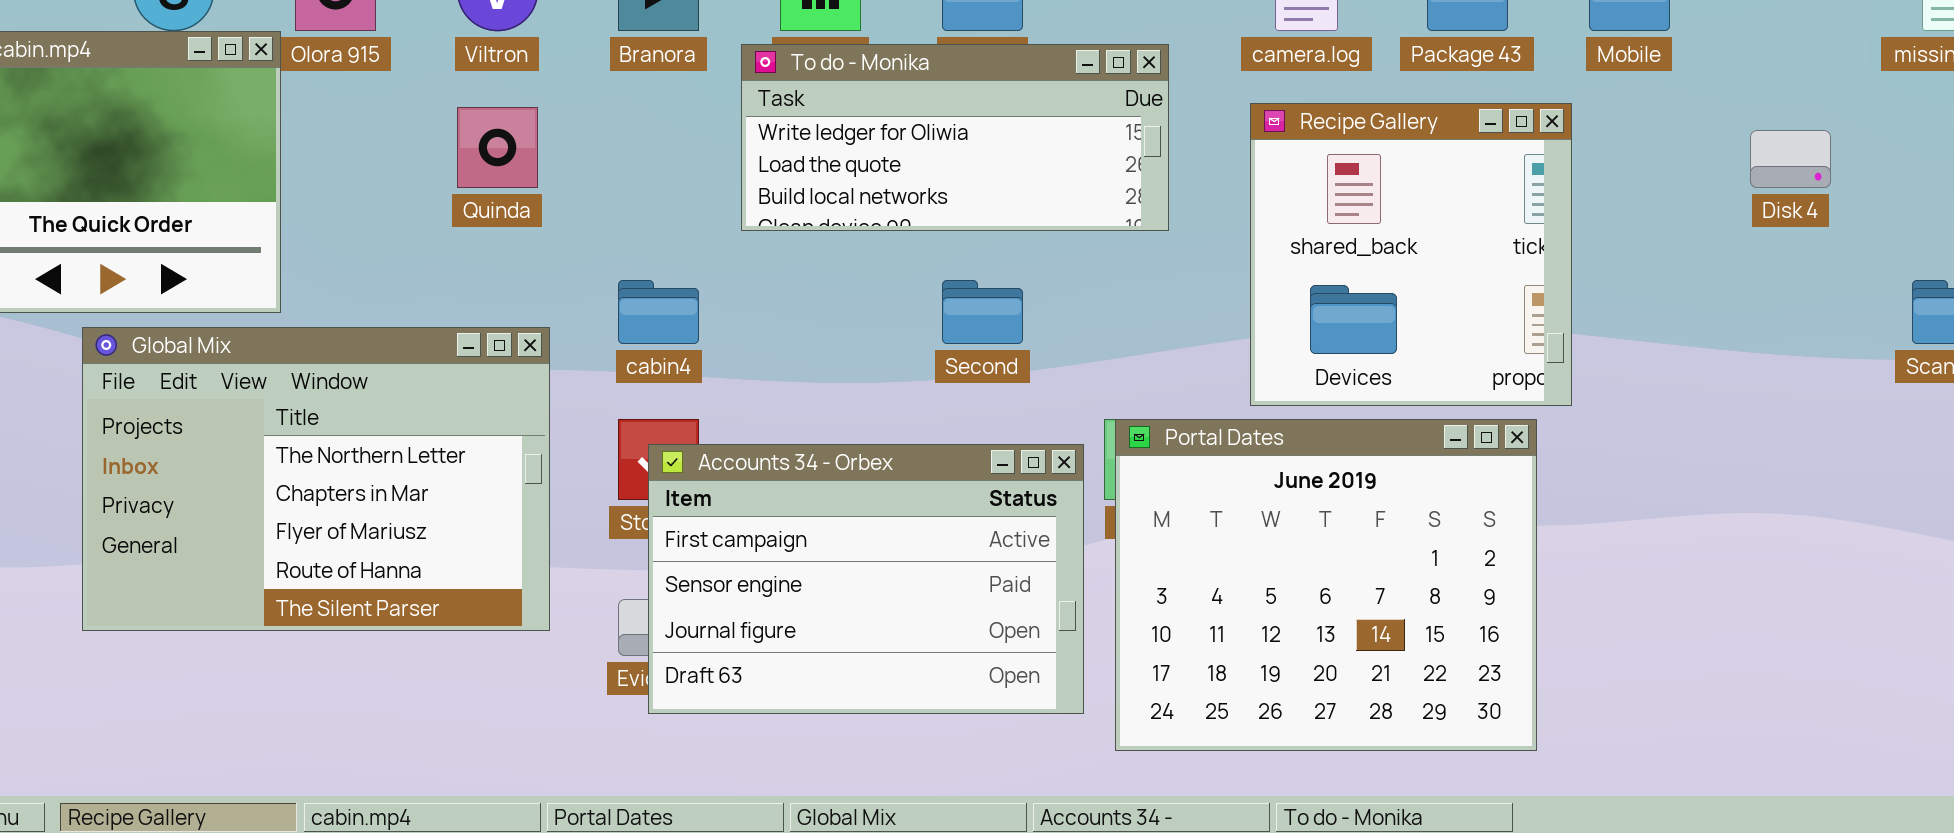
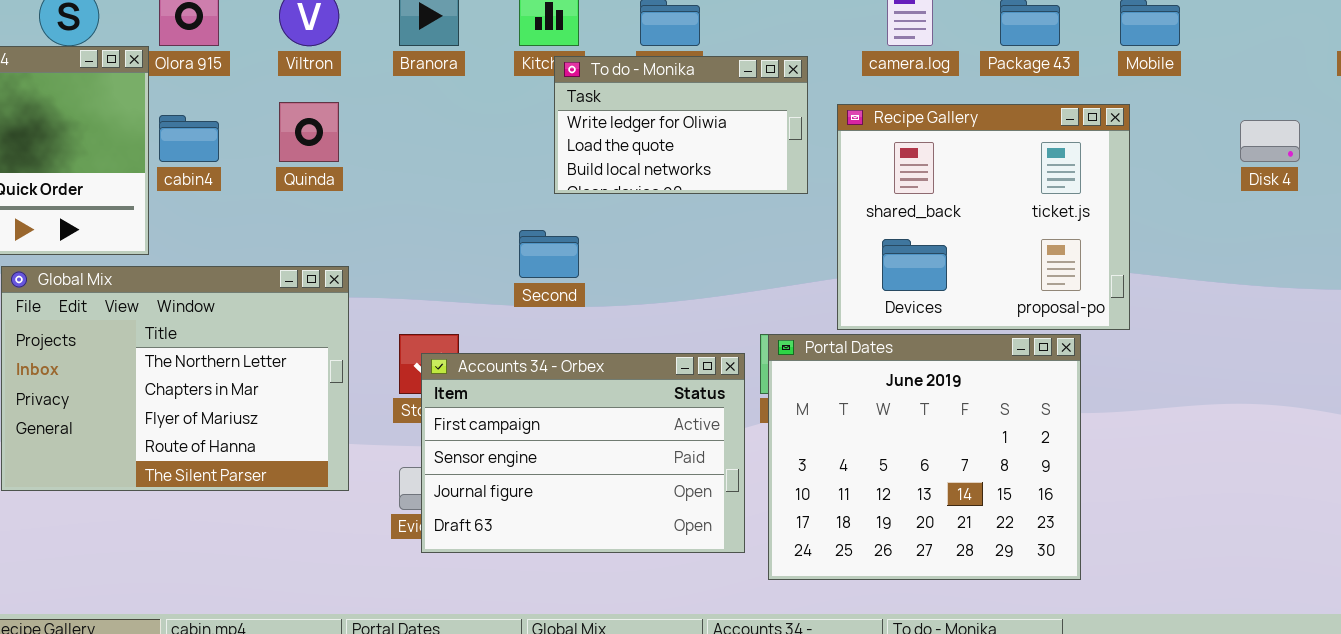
To do - Monika: [741,44,1169,231] -> [554,56,808,194], resized
Recipe Gallery: [1250,103,1572,406] -> [837,104,1130,330], moved, resized
cabin4: [618,280,699,344] -> [159,115,219,162], moved
Second: [942,280,1023,344] -> [519,230,579,278], moved

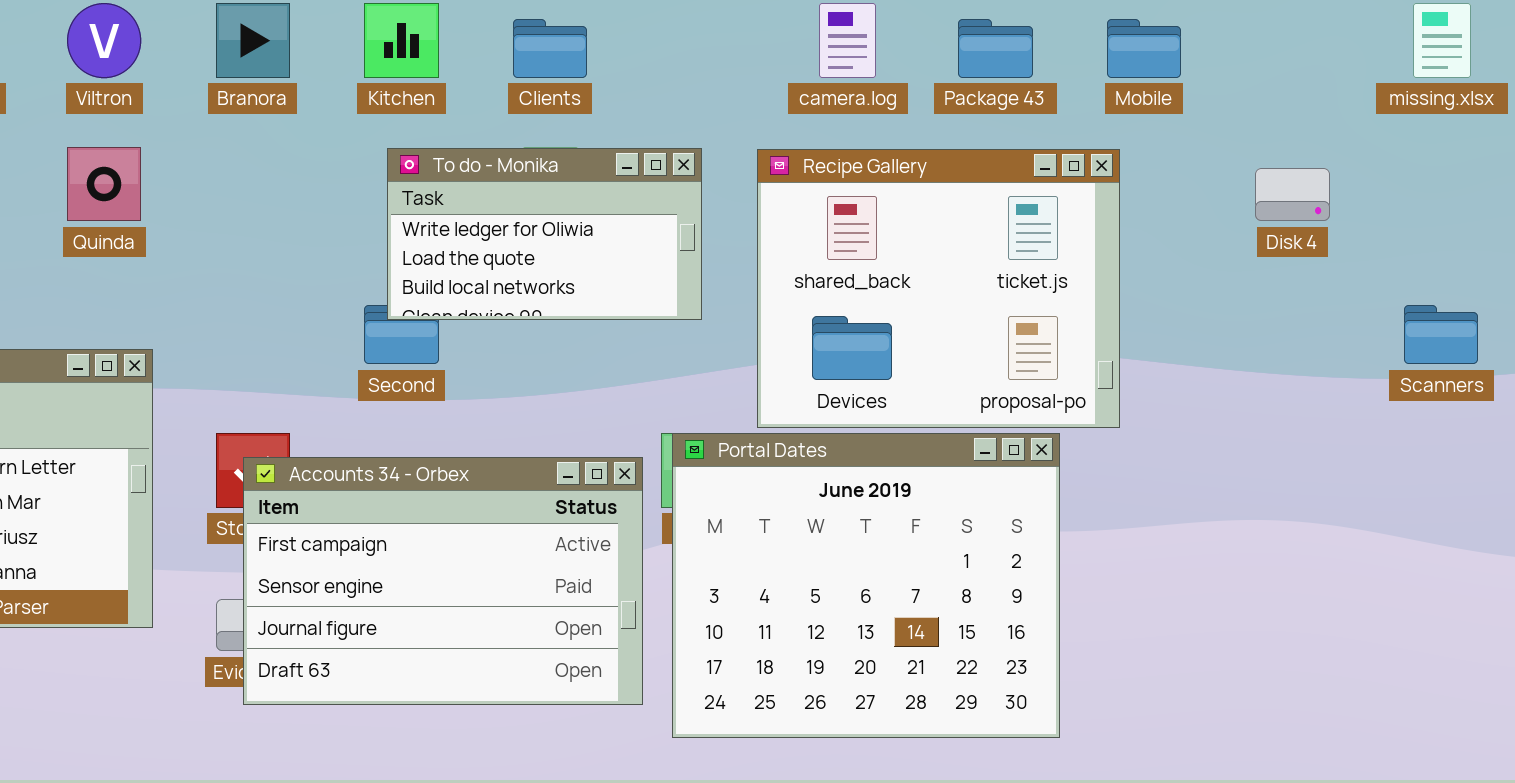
To do - Monika: [554,56,808,194] -> [387,148,702,320], moved

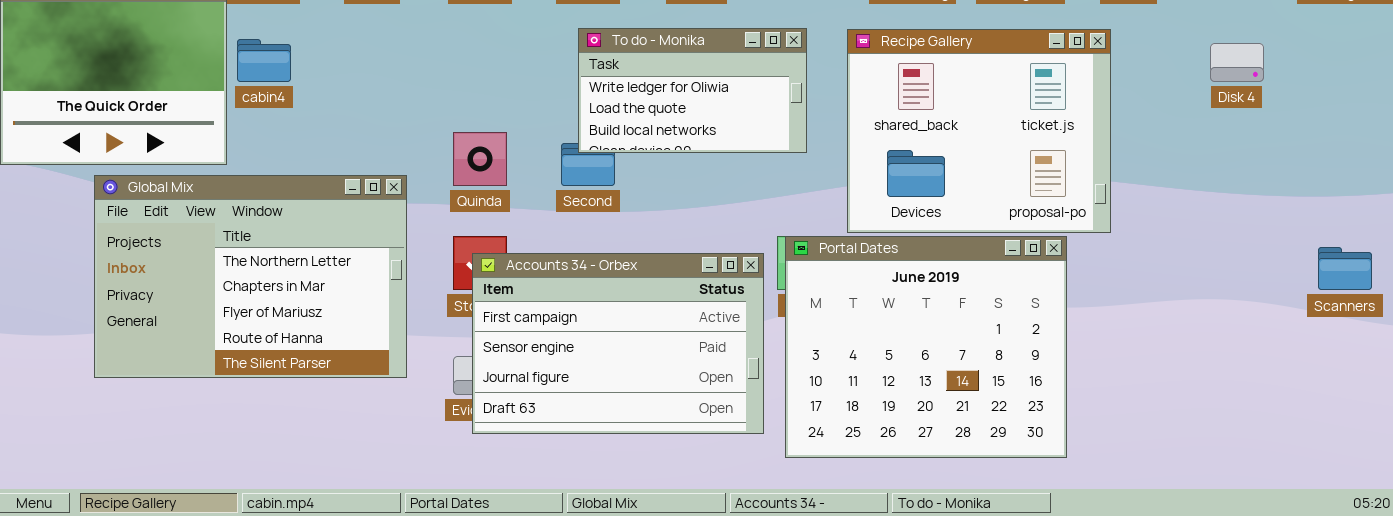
Quinda: [67,147,141,221] -> [453,132,507,186], moved
Scanners: [1404,305,1478,364] -> [1318,247,1372,290], moved

